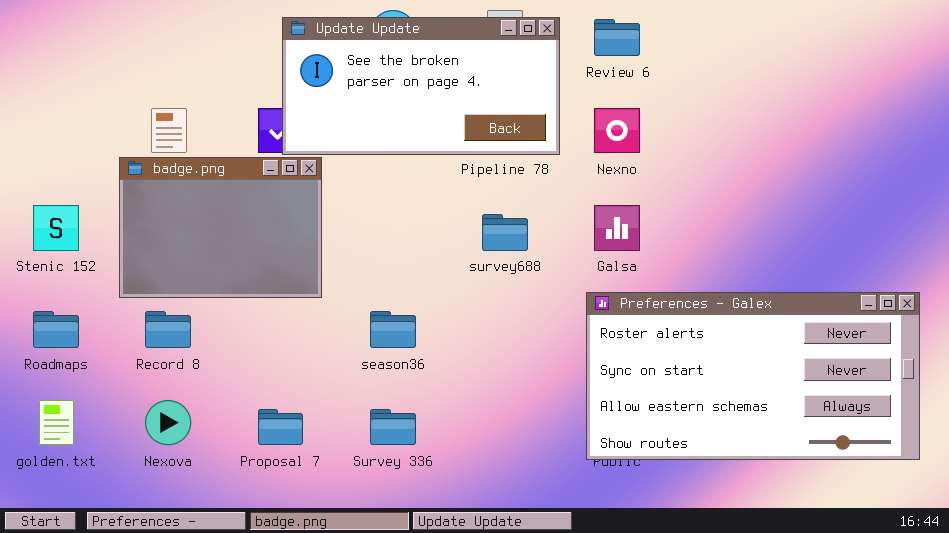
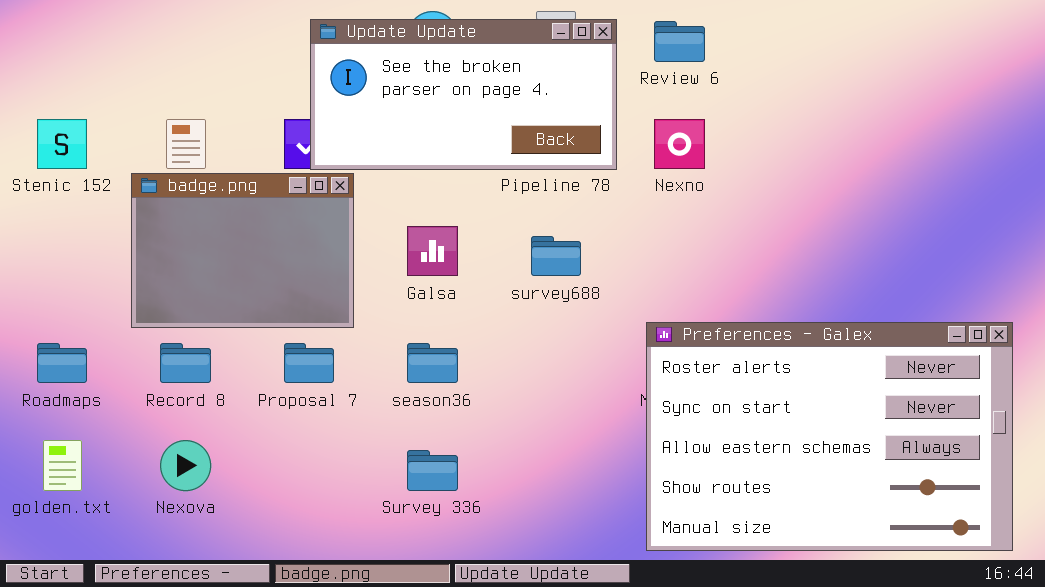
Stenic 152: [33,205,79,251] -> [37,119,87,169], moved
Galsa: [594,205,640,251] -> [407,226,458,276], moved
Preferences - Galex: [586,292,920,460] -> [646,322,1013,551], resized
Proposal 7: [258,409,303,445] -> [284,343,334,383], moved

